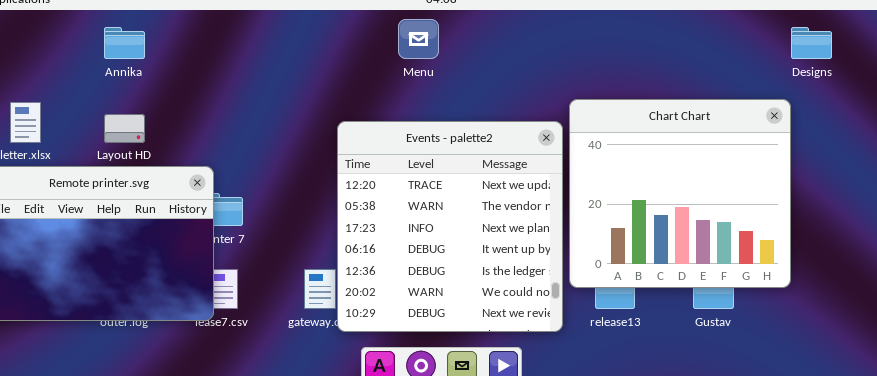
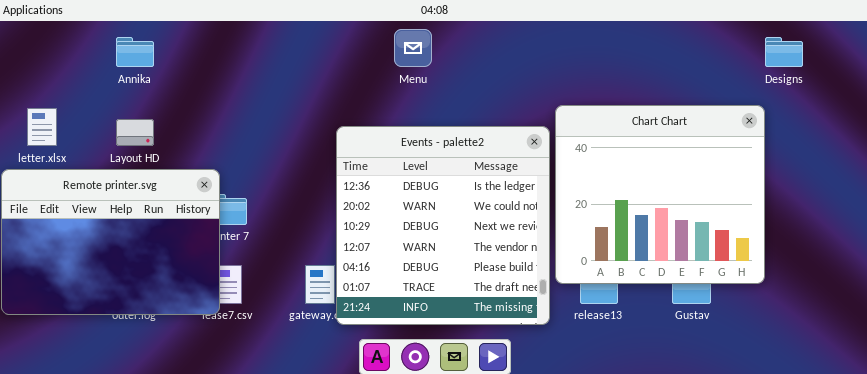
Events - palette2: [337,121,563,332] -> [336,126,550,325], scrolled down 4 rows

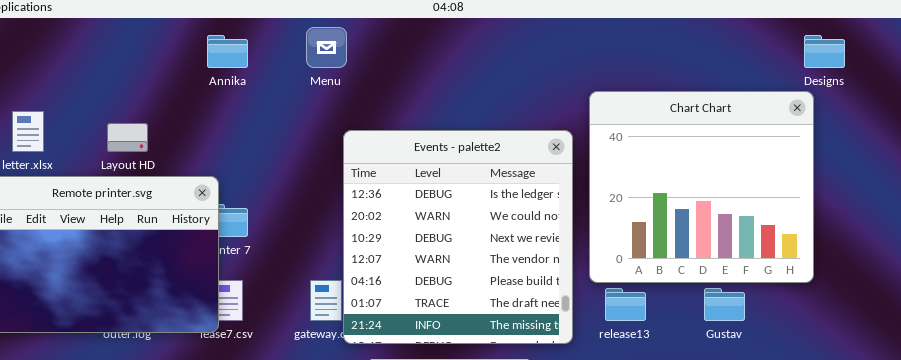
Menu: [394,29,432,67] -> [306,27,347,68], moved
Annika: [116,37,154,67] -> [207,35,248,68], moved
Chart Chart: [555,105,765,284] -> [589,91,814,283], moved

